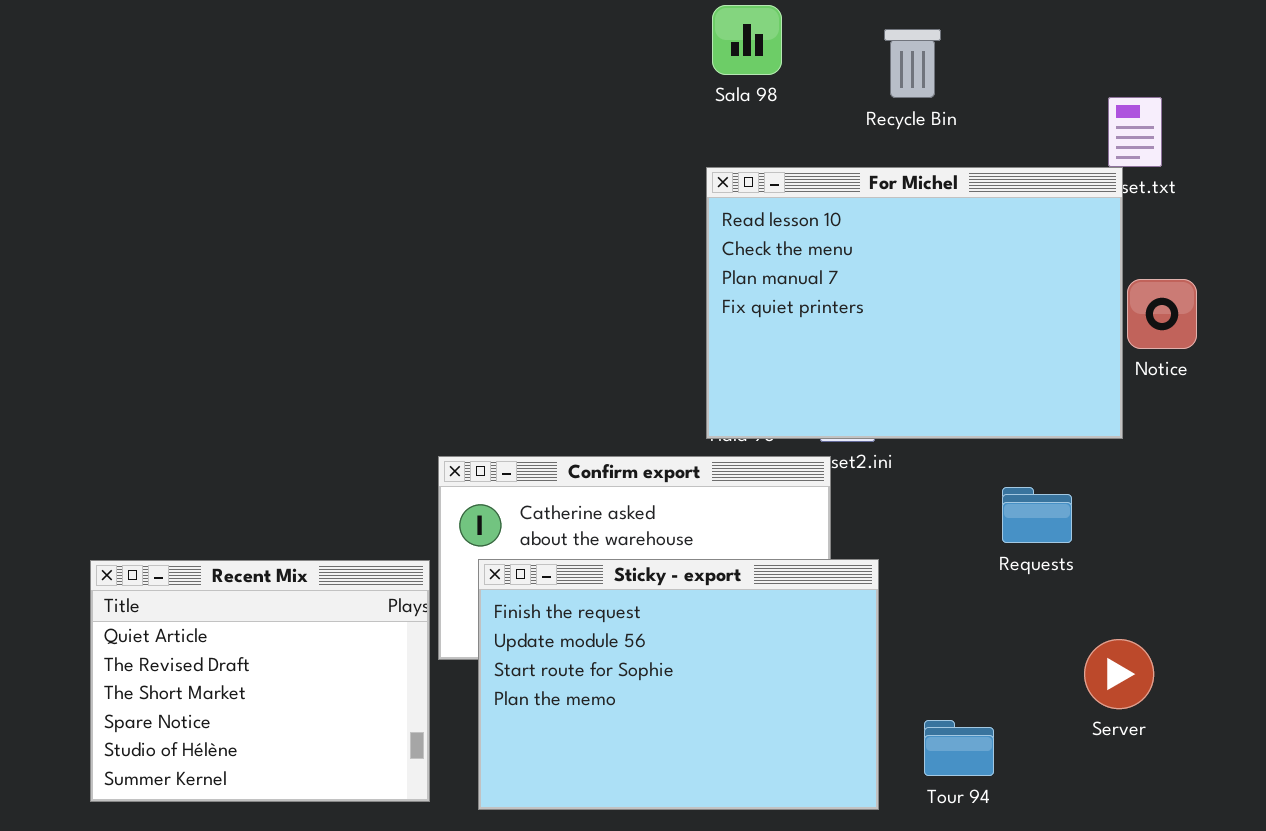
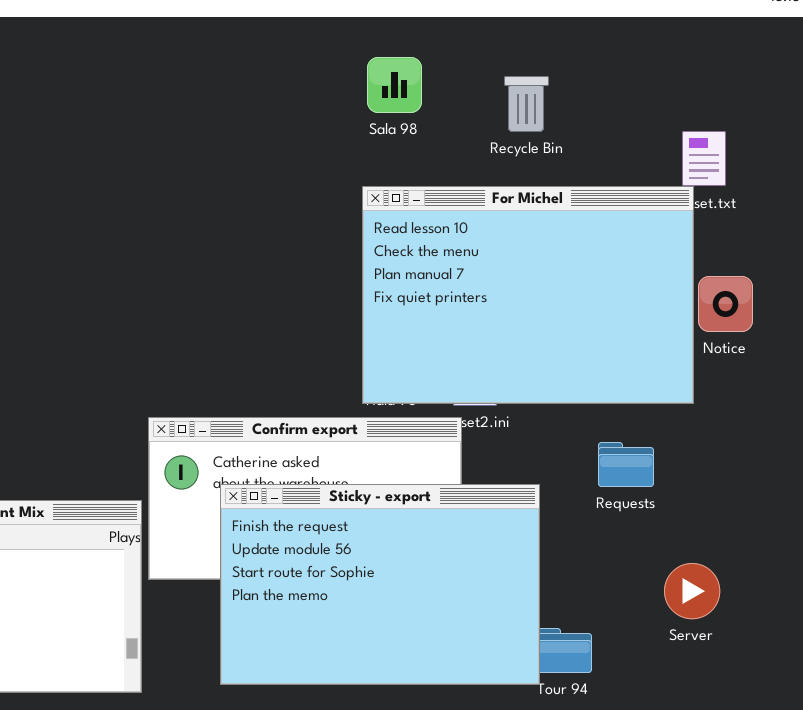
Sticky - export: [478,559,879,810] -> [220,484,540,685], moved

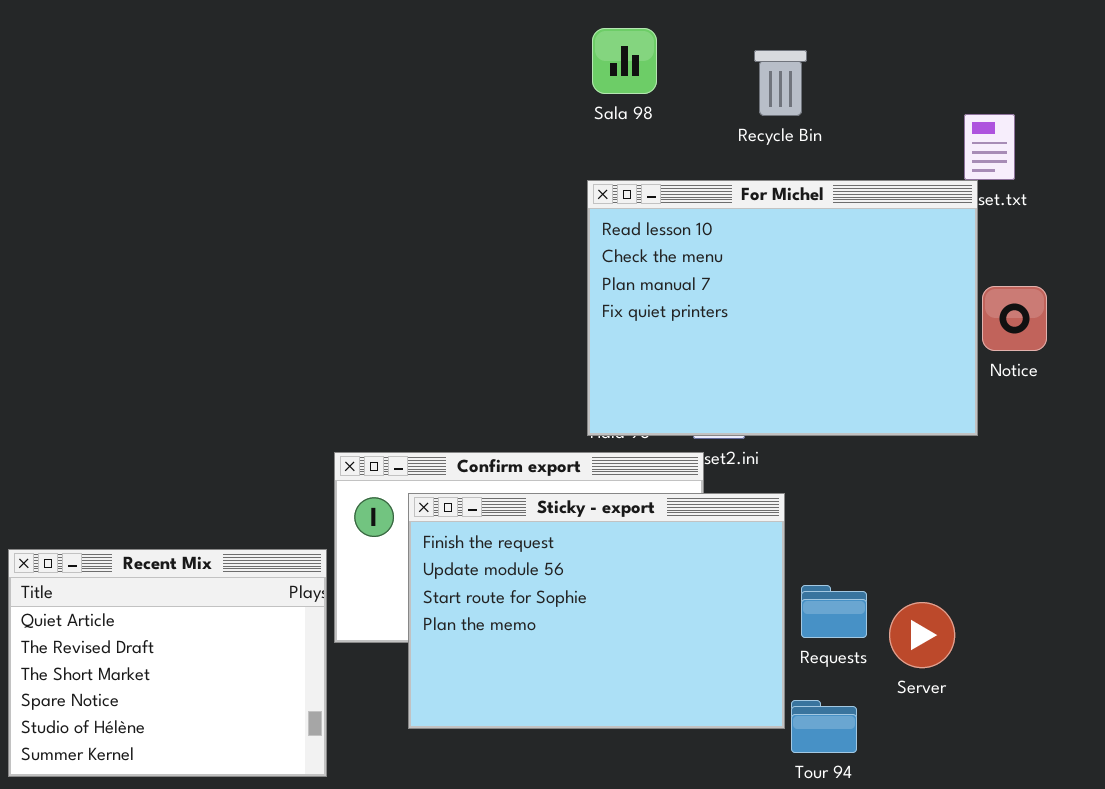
Requests: [598,442,654,487] -> [801,585,867,638], moved
Sticky - export: [220,484,540,685] -> [408,493,785,729], moved
Server: [664,563,720,619] -> [889,602,955,668], moved

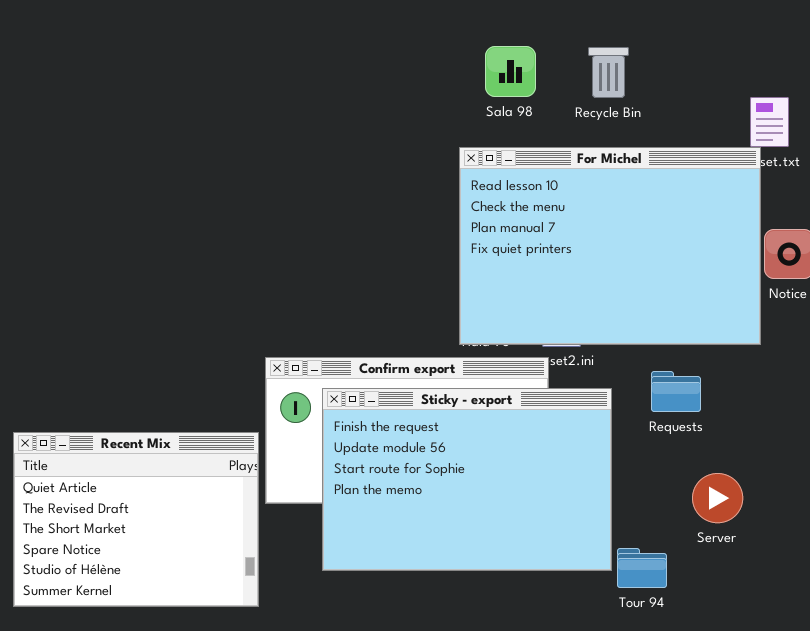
Sala 98: [592,28,657,94] -> [485,46,536,97], moved
Requests: [801,585,867,638] -> [651,371,701,412], moved

